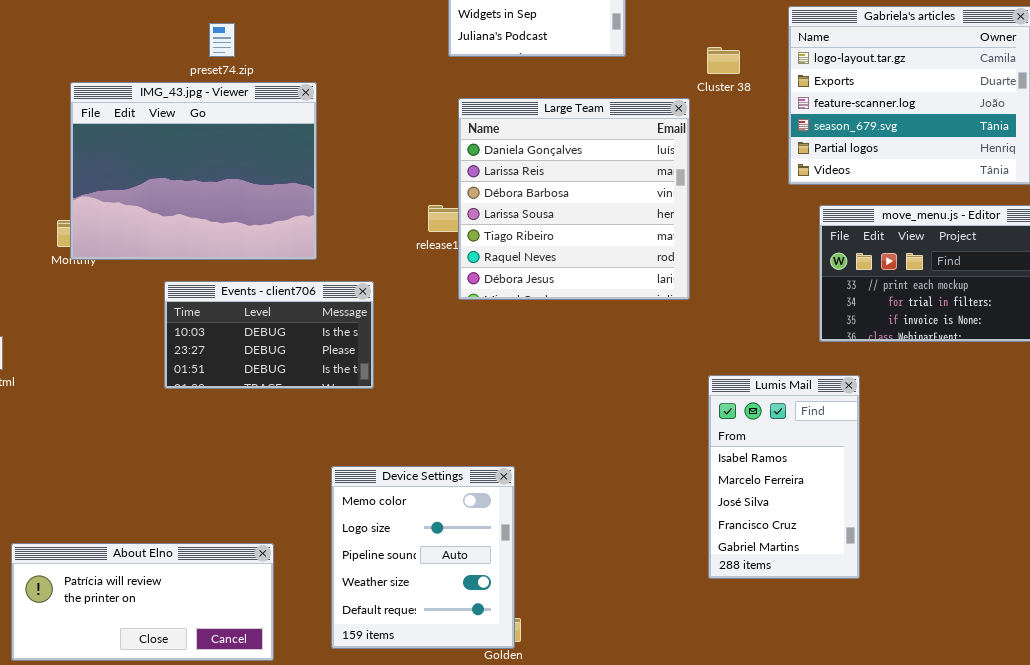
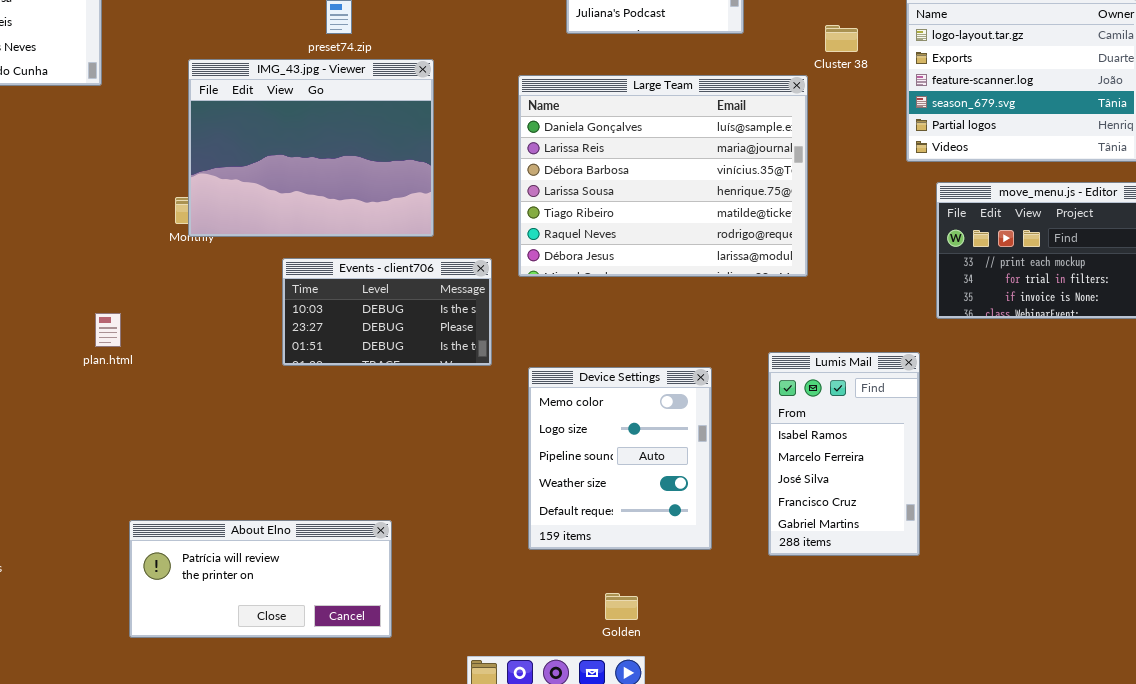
Large Team: [458,98,690,300] -> [518,75,808,277], resized
Lumis Mail: [708,375,860,579] -> [768,352,920,556], moved
Device Settings: [331,466,515,649] -> [528,367,712,550], moved

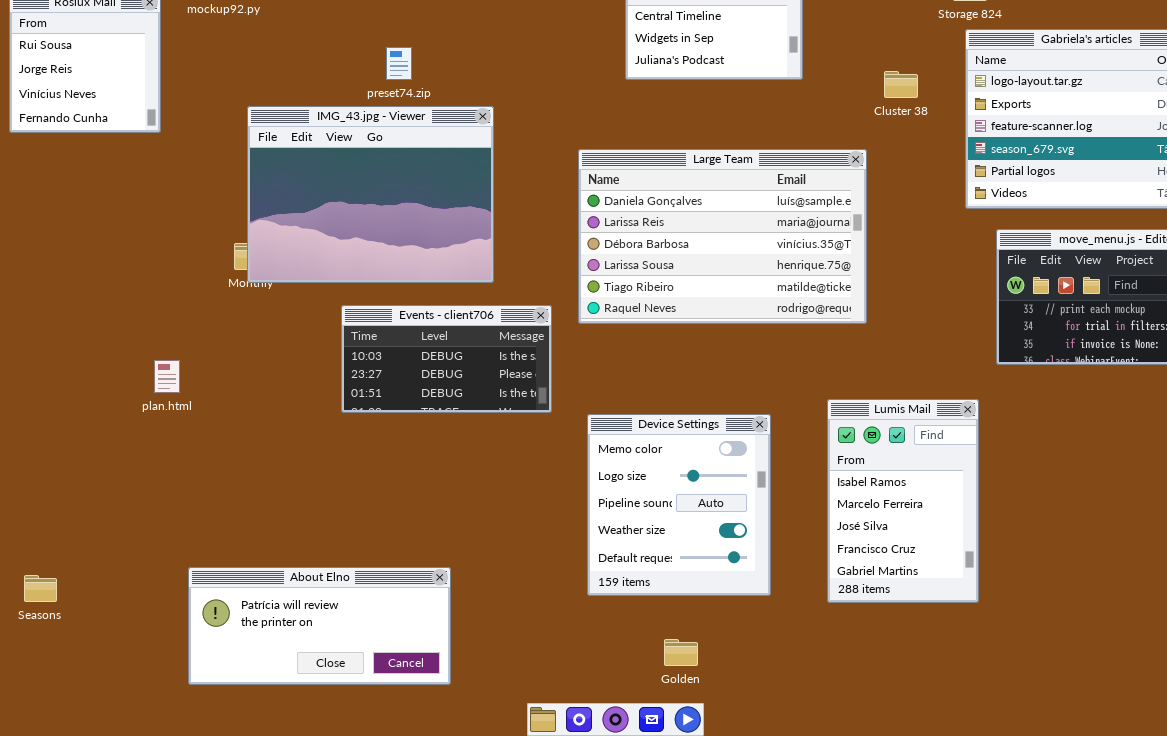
Large Team: [518,75,808,277] -> [578,149,867,324], resized

